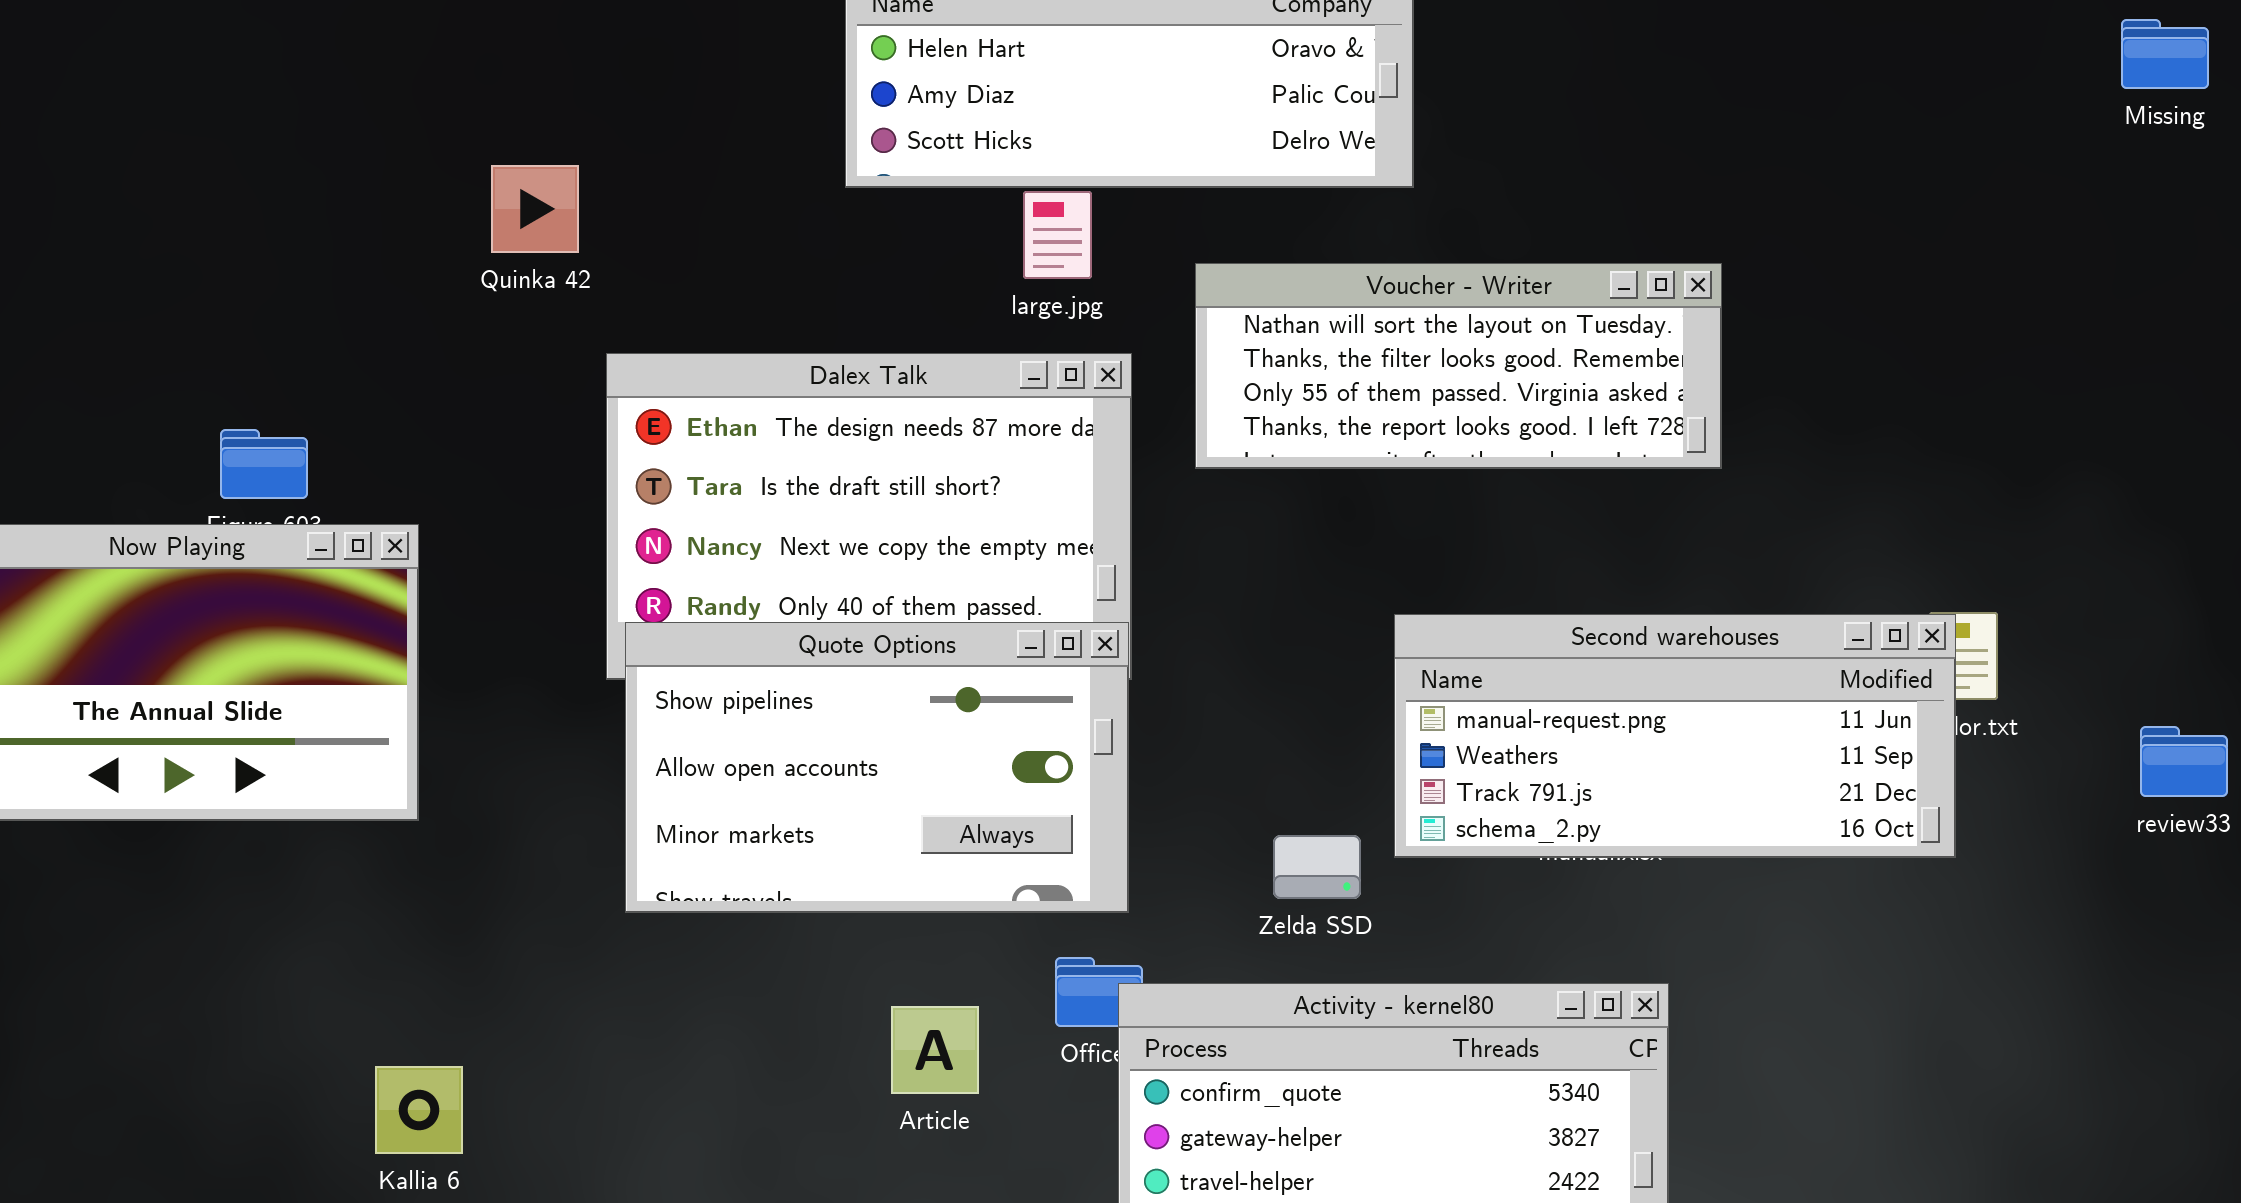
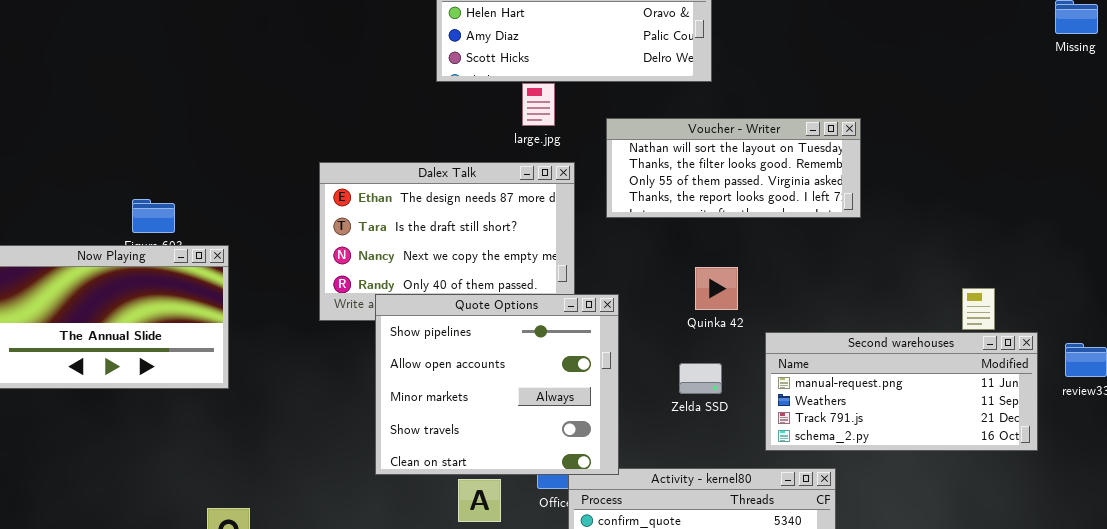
Quinka 42: [491,165,579,253] -> [695,267,738,310], moved
Second warehouses: [1394,614,1956,858] -> [765,332,1038,451], moved
Quote Options: [625,622,1129,913] -> [375,294,619,475], moved, resized
Zelda SSD: [1273,835,1361,899] -> [679,363,722,394], moved

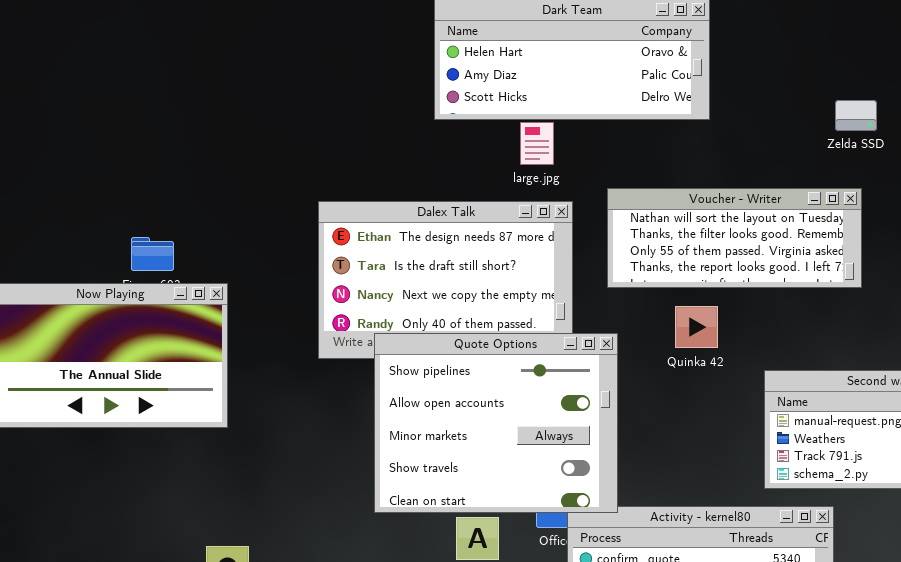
Voucher - Writer: [606,118,861,218] -> [607,188,862,288], moved
Quinka 42: [695,267,738,310] -> [675,306,718,348], moved
Zelda SSD: [679,363,722,394] -> [835,100,877,131], moved

